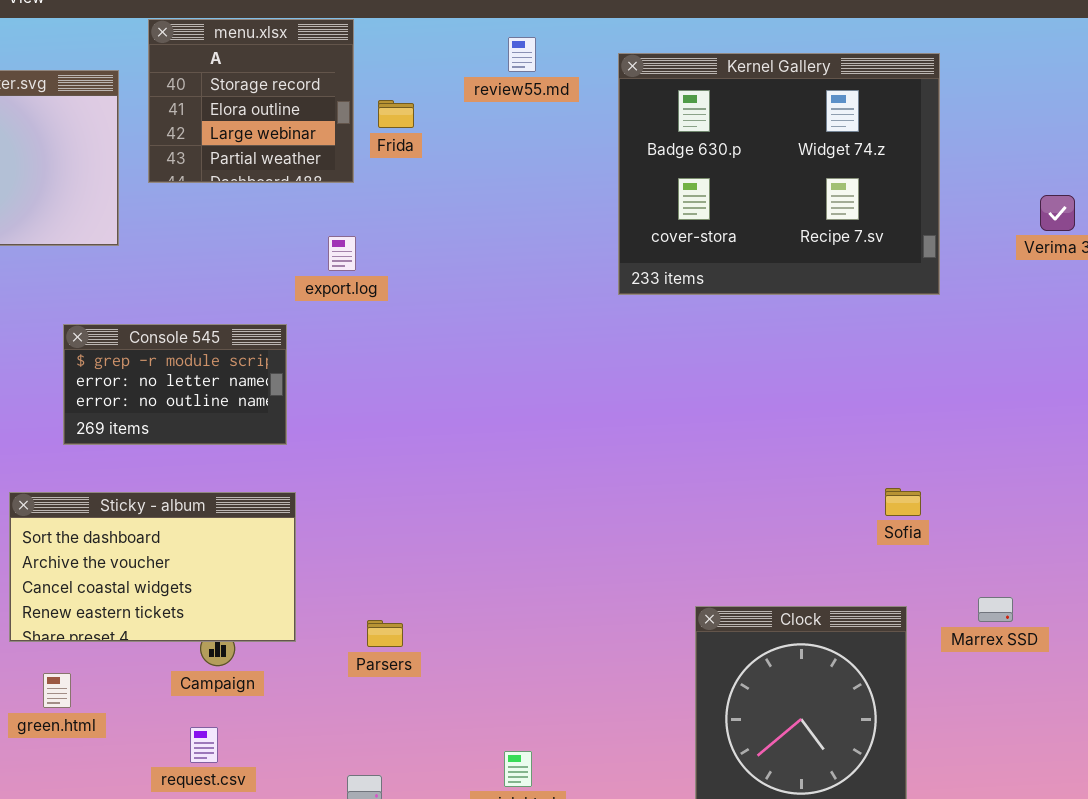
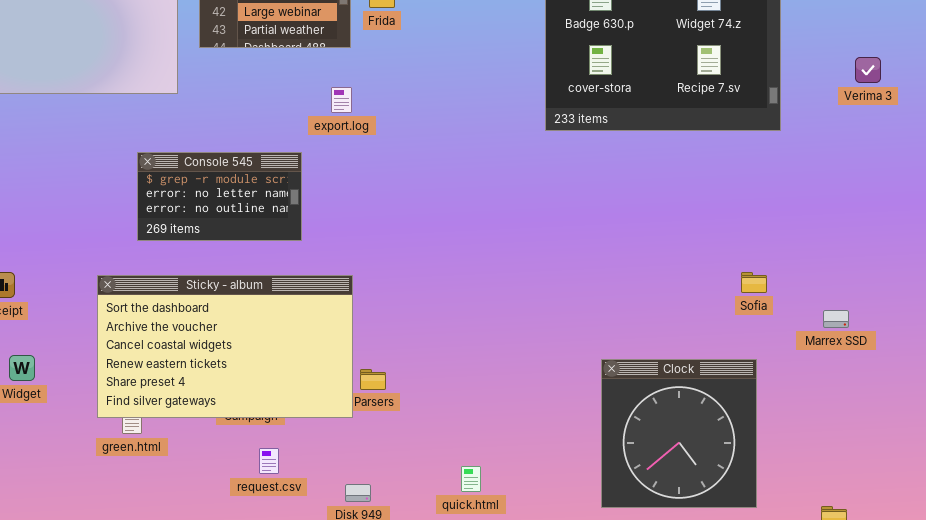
Sticky - album: [9,492,296,642] -> [97,275,353,418], resized
Marrex SSD: [978,597,1013,622] -> [823,310,849,328], moved
request.csv: [190,727,218,763] -> [259,448,279,474], moved

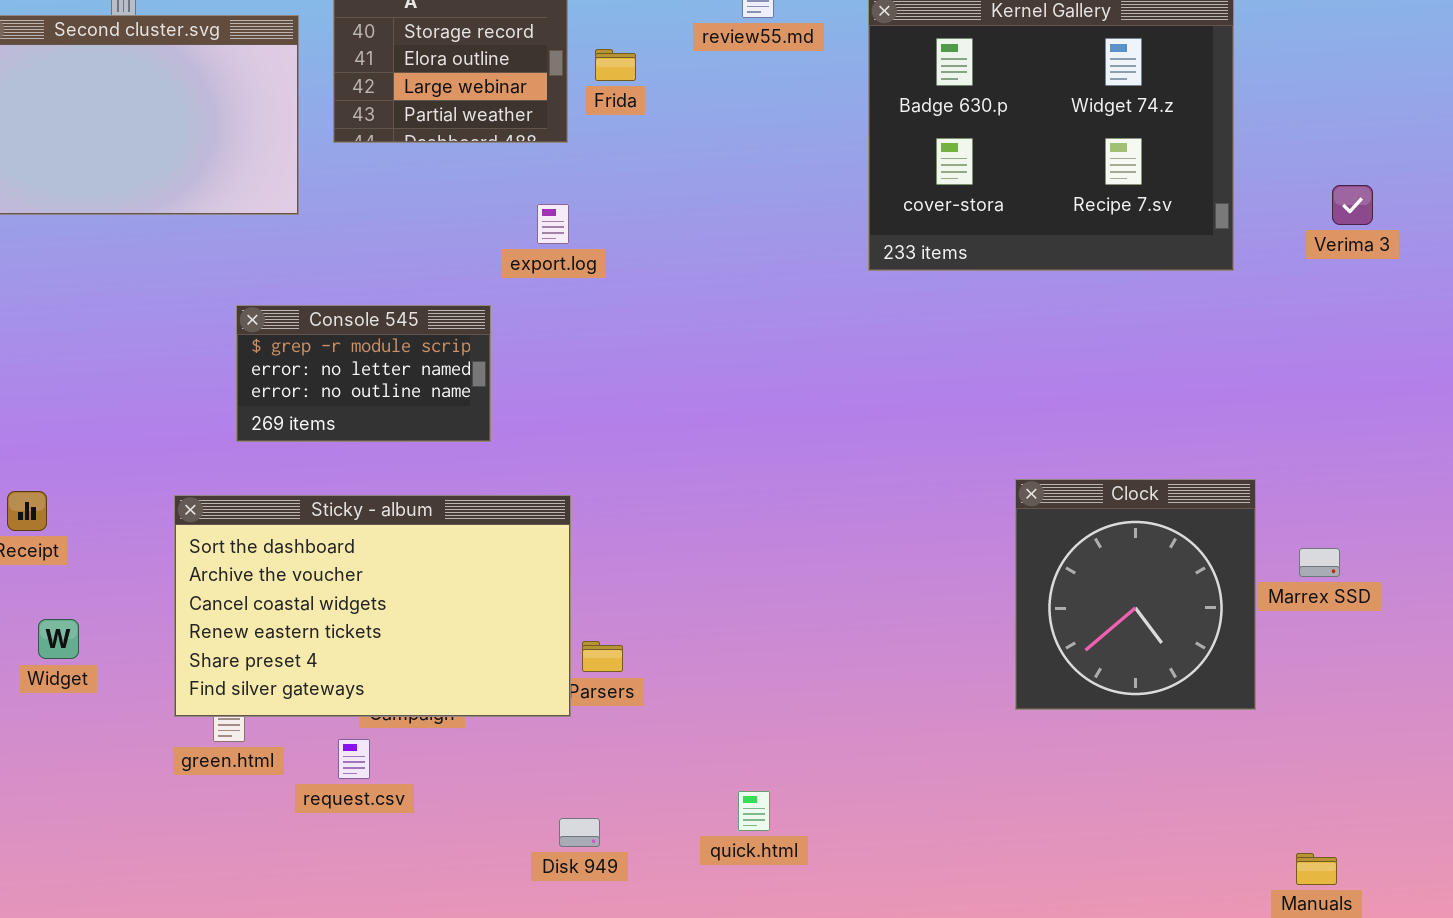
Verima 3: [855,57,881,83] -> [1332,185,1373,225], moved
Clock: [601,359,757,508] -> [1015,479,1256,710], moved
request.csv: [259,448,279,474] -> [338,739,370,779], moved

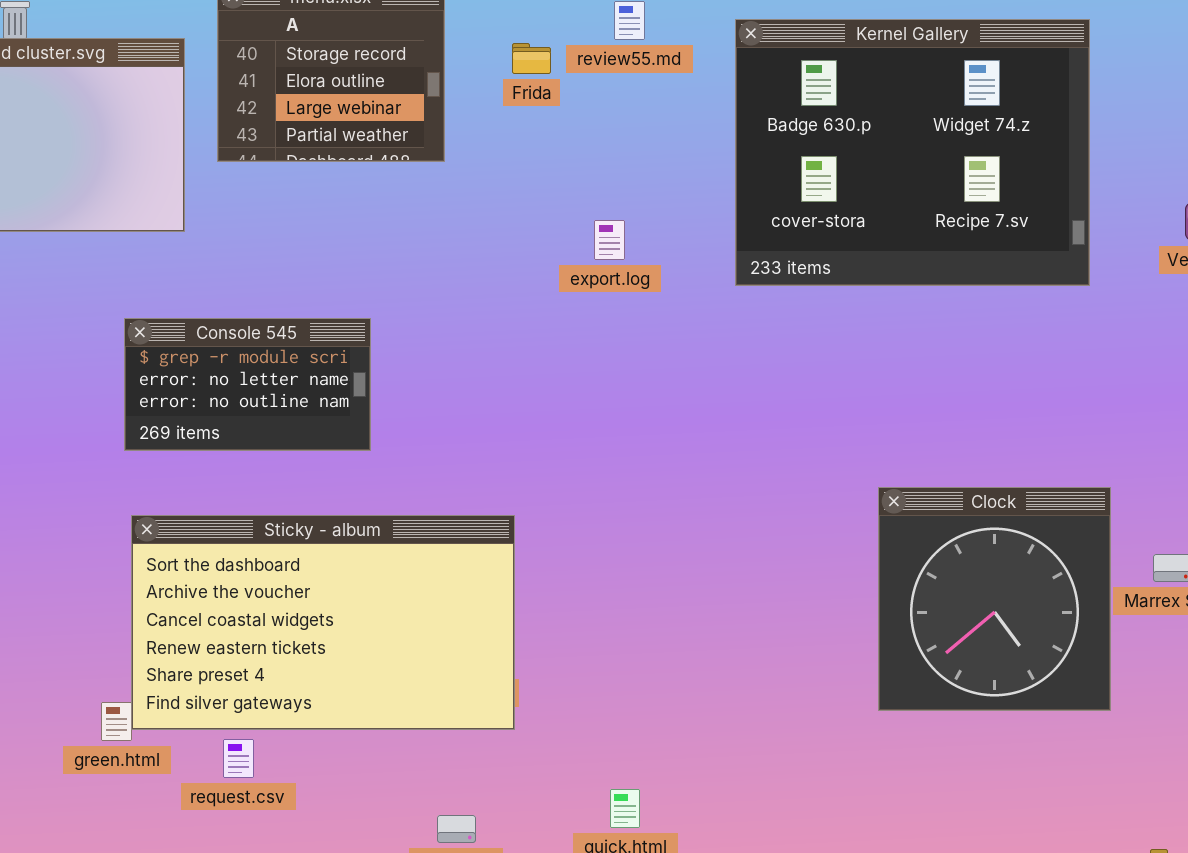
Frida: [595,49,636,81] -> [512,43,551,74], moved
export.log: [537,204,569,244] -> [594,220,625,260], moved
Sticky - album: [174,495,571,717] -> [131,515,515,730], moved

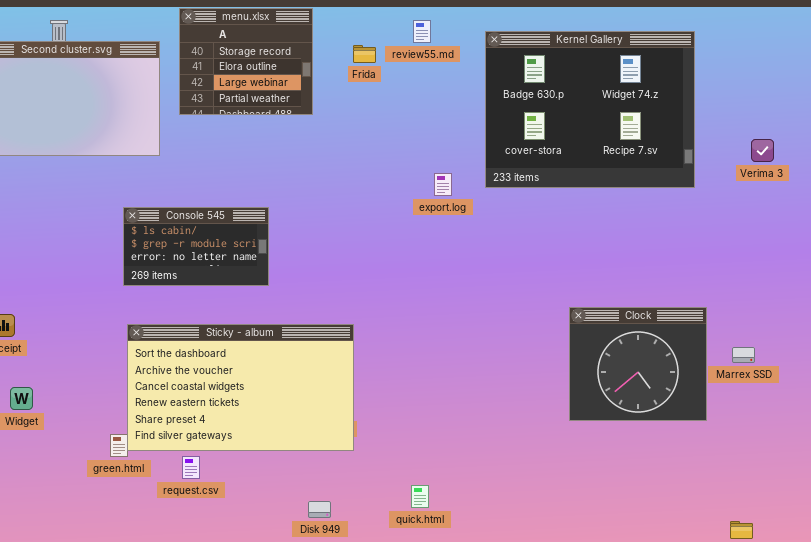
export.log: [594,220,625,260] -> [434,173,452,196], moved
Console 545: [124,318,371,451] -> [123,207,269,286], scrolled up 1 row
Clock: [878,487,1111,711] -> [569,307,707,421], resized

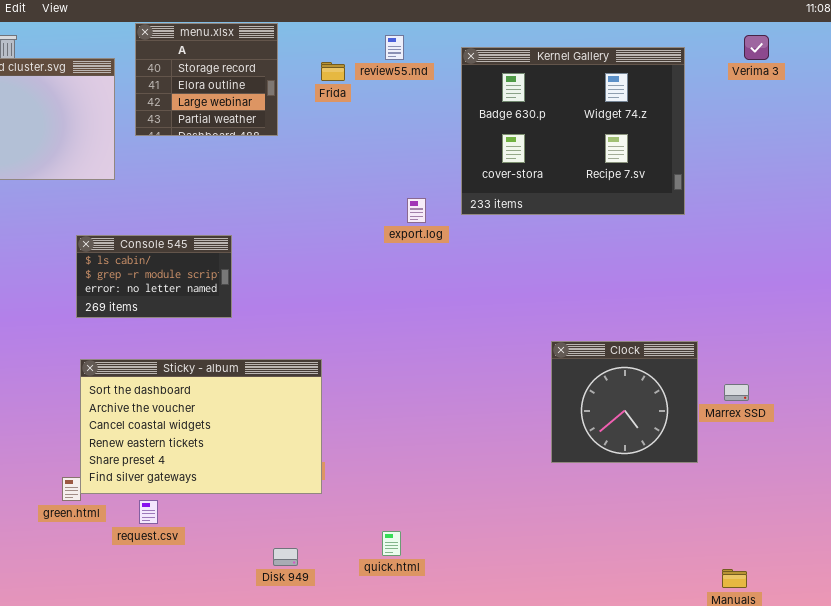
Verima 3: [751,139,774,162] -> [744,35,769,60], moved

